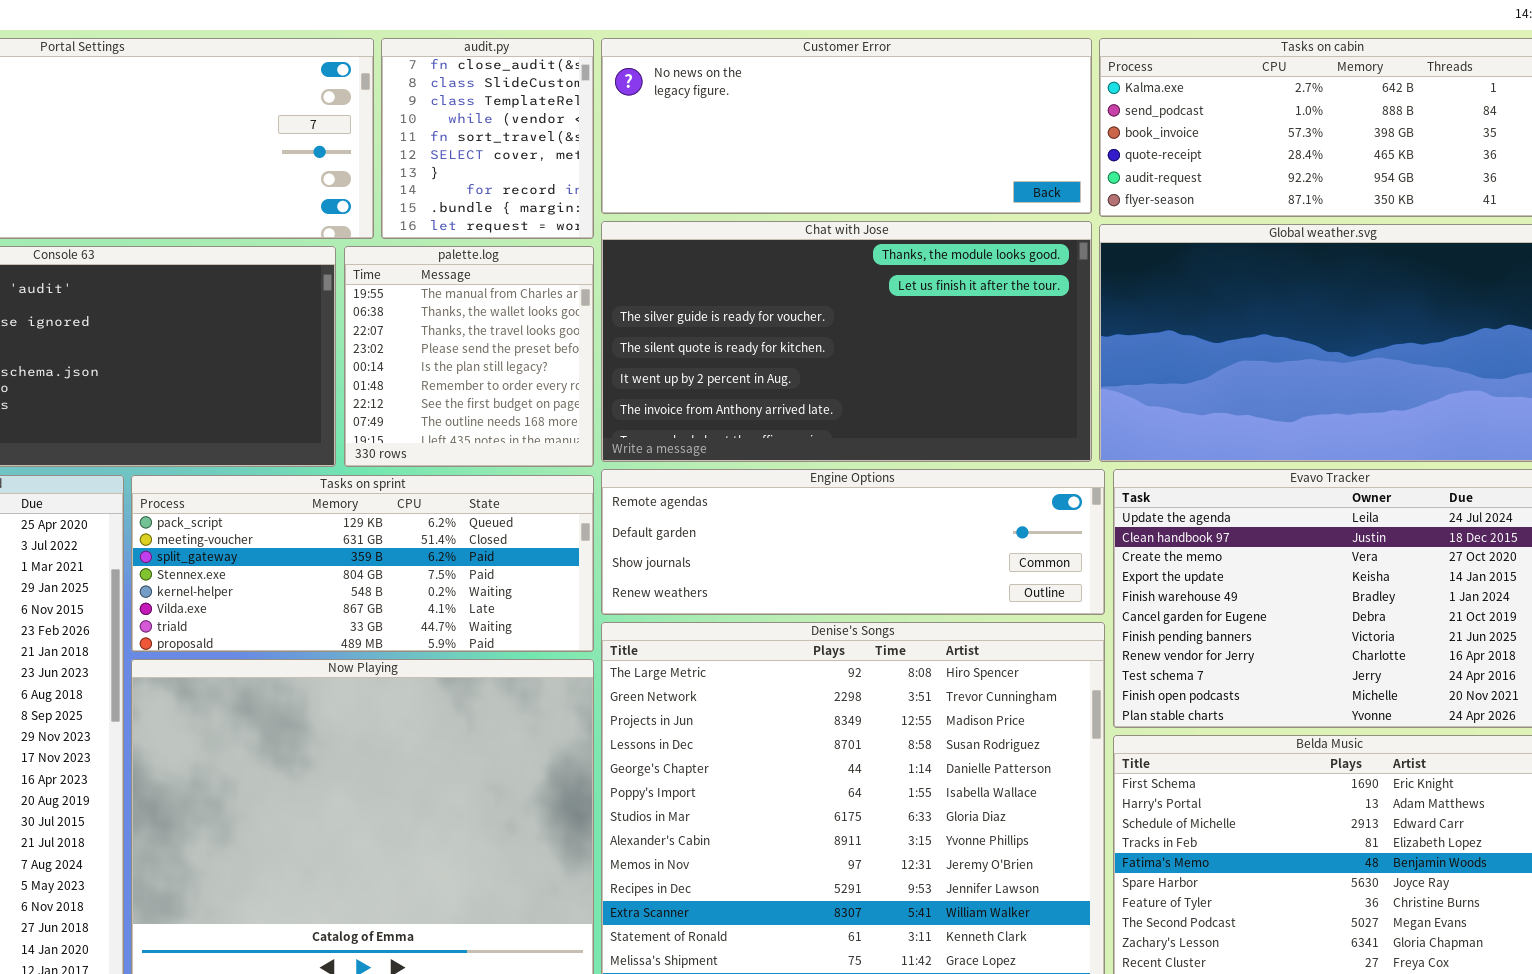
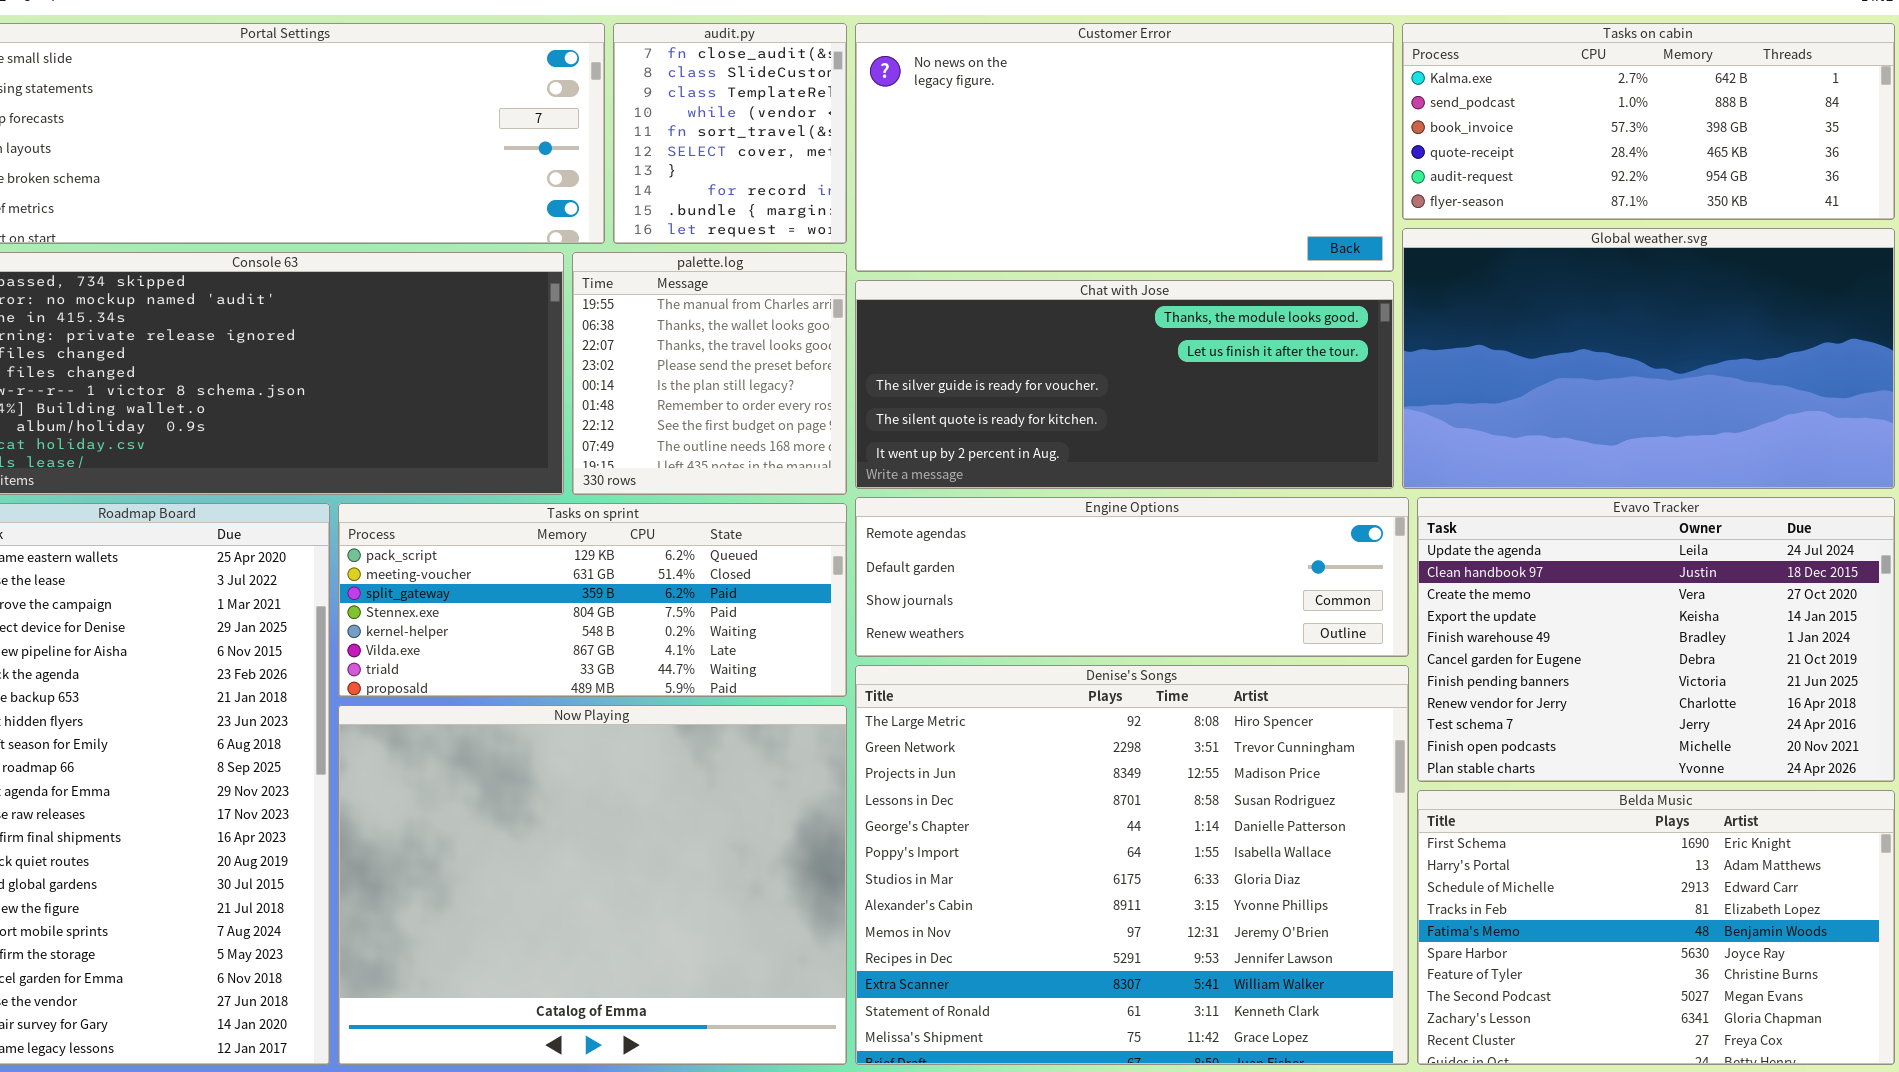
Customer Error: [601,38,1092,214] -> [855,23,1394,272], resized
Chat with Jose: [601,221,1092,462] -> [855,280,1394,489], resized

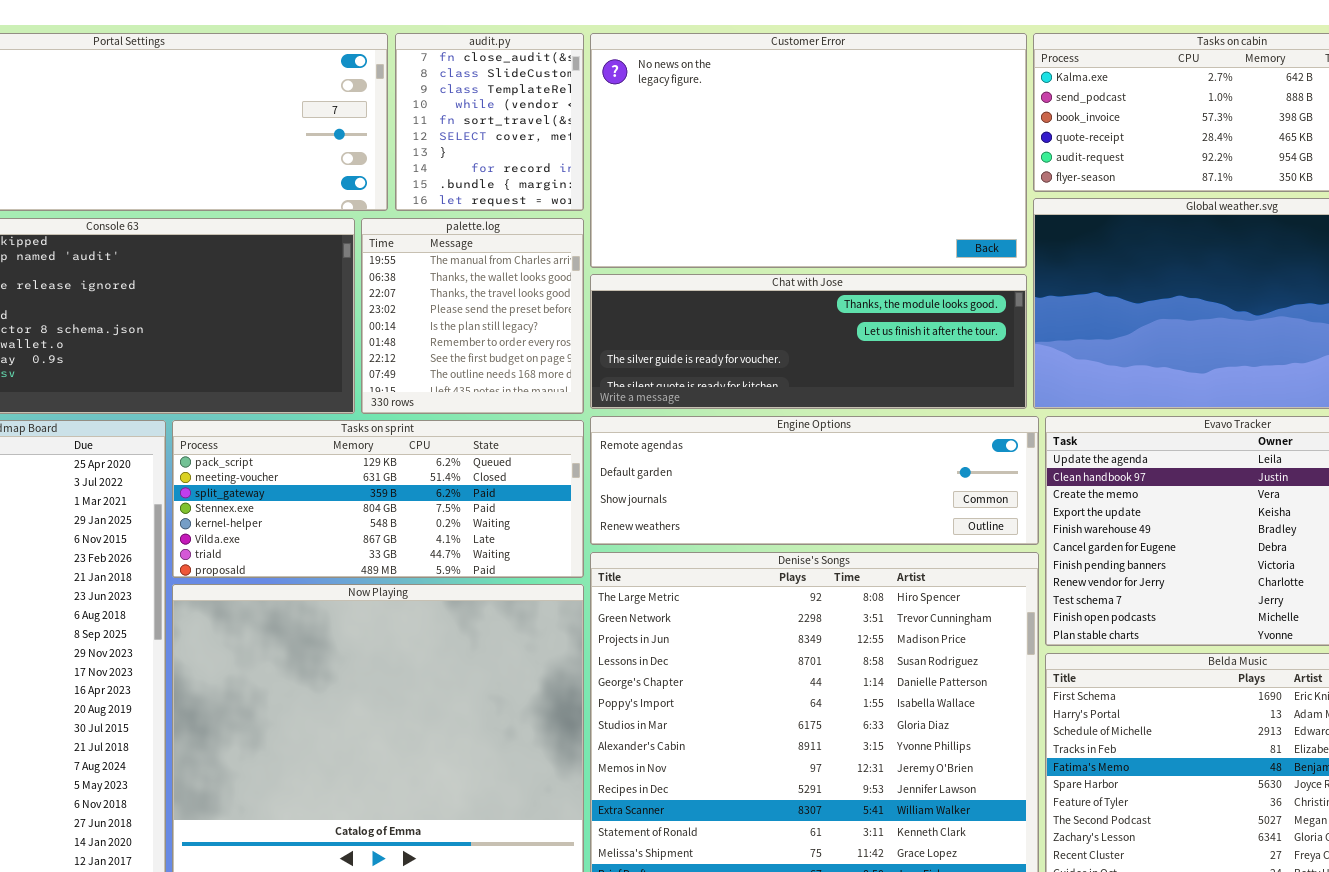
Customer Error: [855,23,1394,272] -> [590,33,1027,268], resized
Chat with Jose: [855,280,1394,489] -> [590,274,1027,409], resized

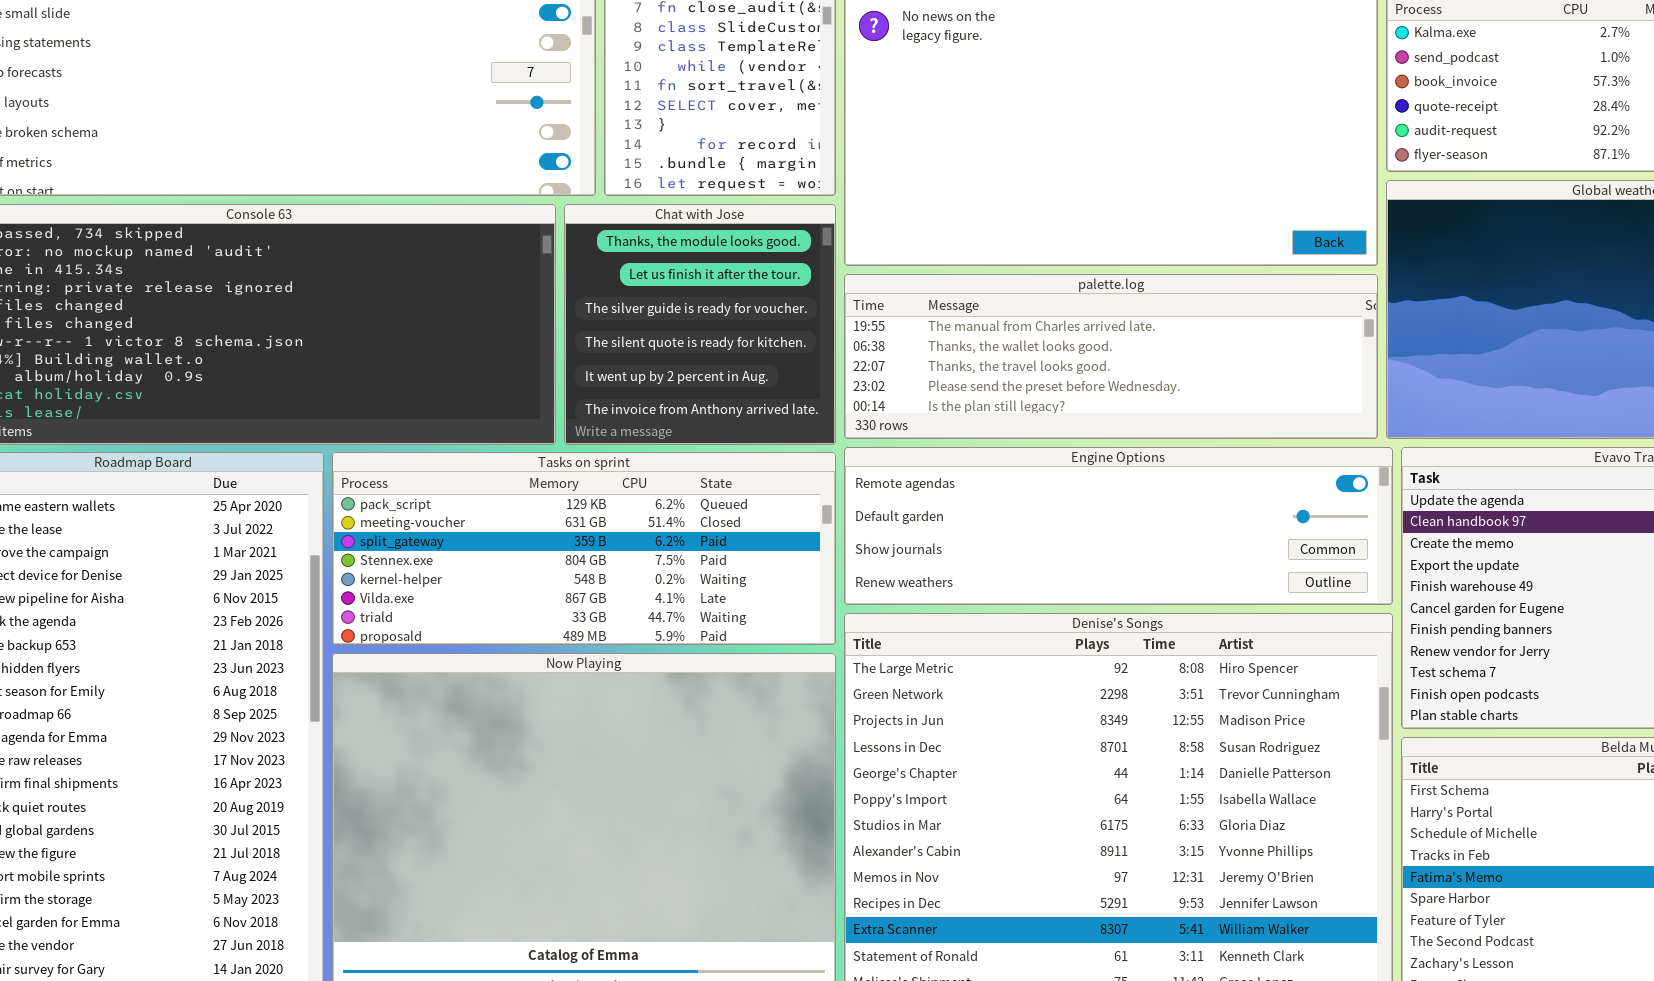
palette.log: [361,218,584,414] -> [844,274,1378,439], moved, resized
Chat with Jose: [590,274,1027,409] -> [564,204,836,445], moved, resized

